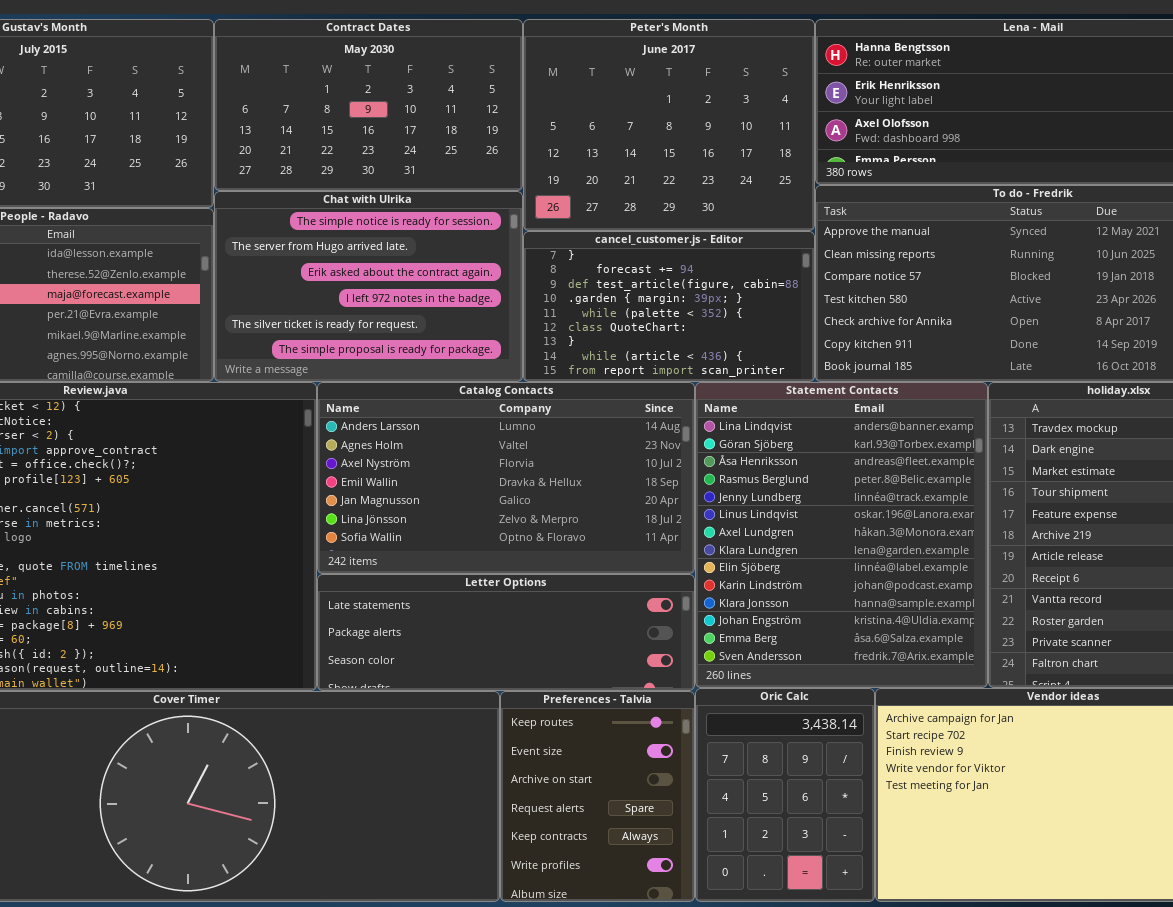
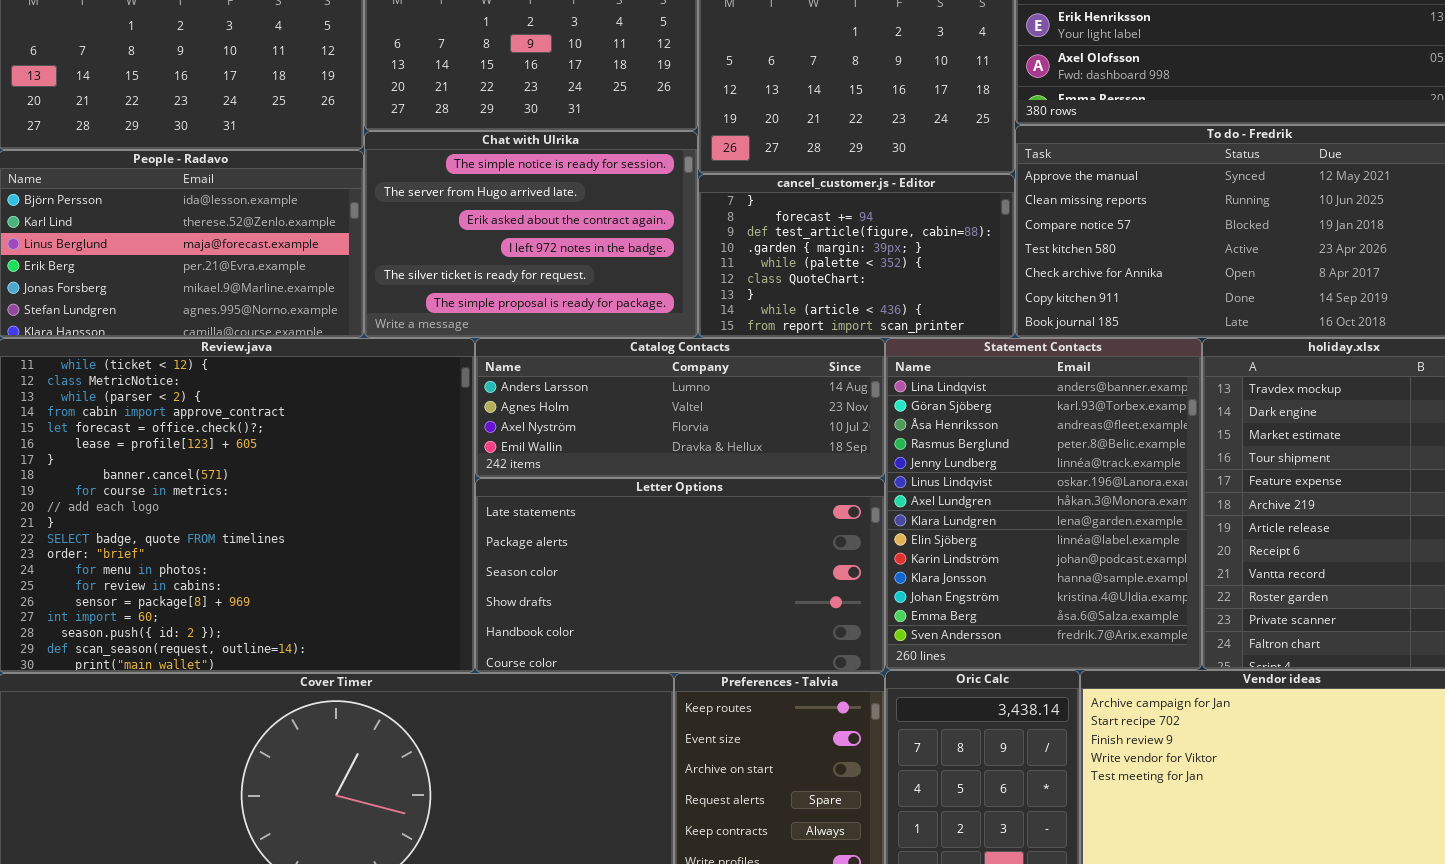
Catalog Contacts: [317,382,695,574] -> [475,338,885,478], resized
Letter Options: [317,574,695,691] -> [475,478,885,673], resized

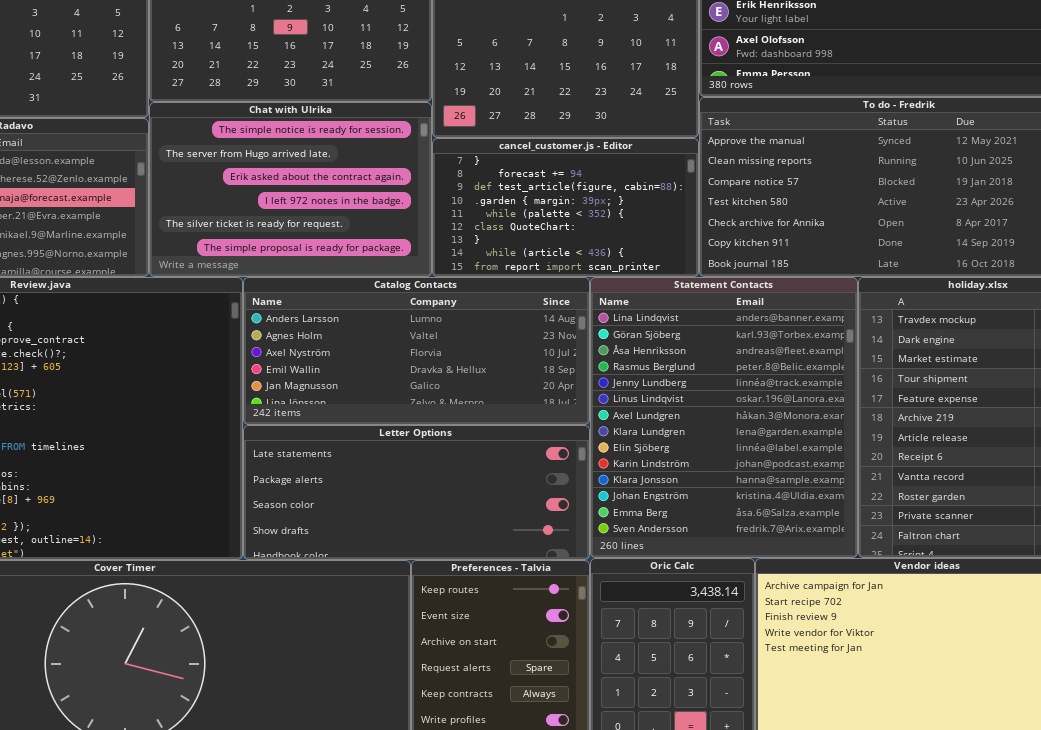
Catalog Contacts: [475,338,885,478] -> [243,277,590,425], resized
Letter Options: [475,478,885,673] -> [243,425,590,560], resized

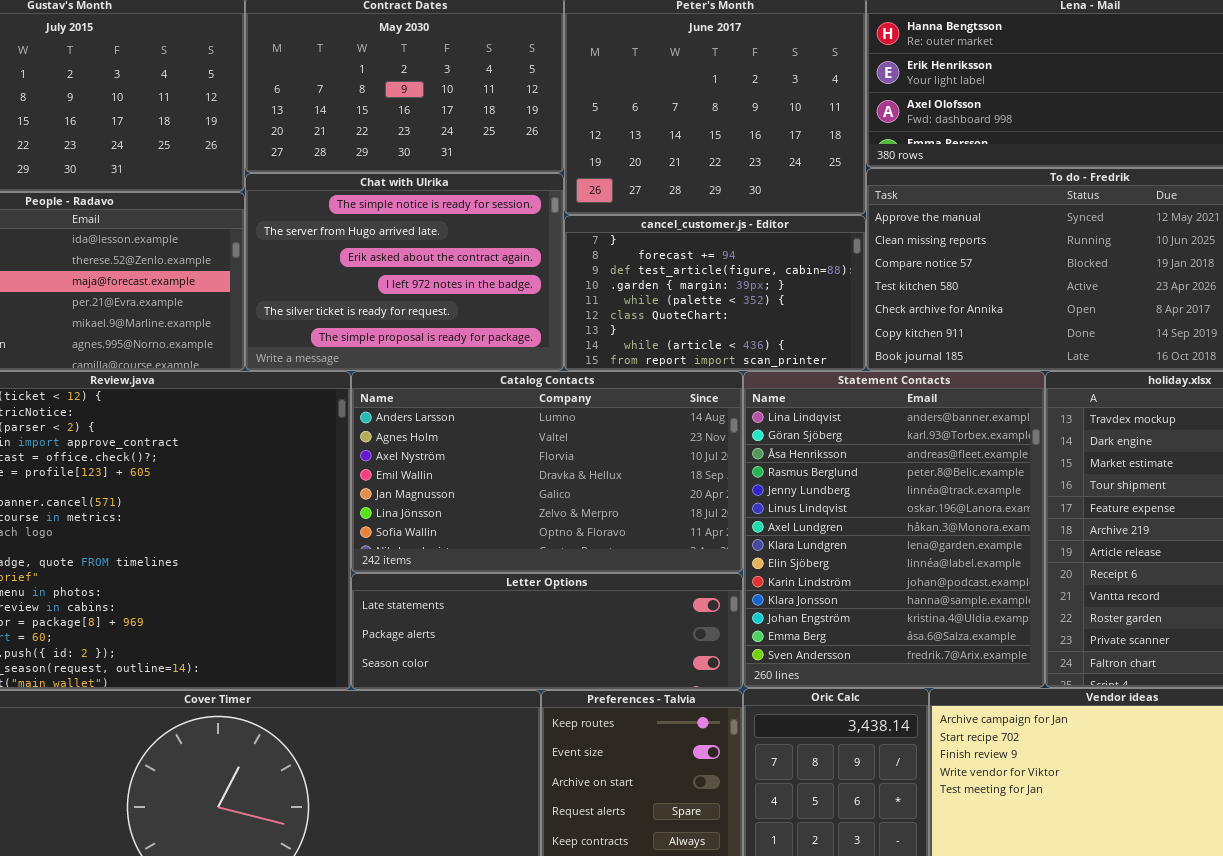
Catalog Contacts: [243,277,590,425] -> [351,371,743,573], resized
Letter Options: [243,425,590,560] -> [351,573,743,690], resized

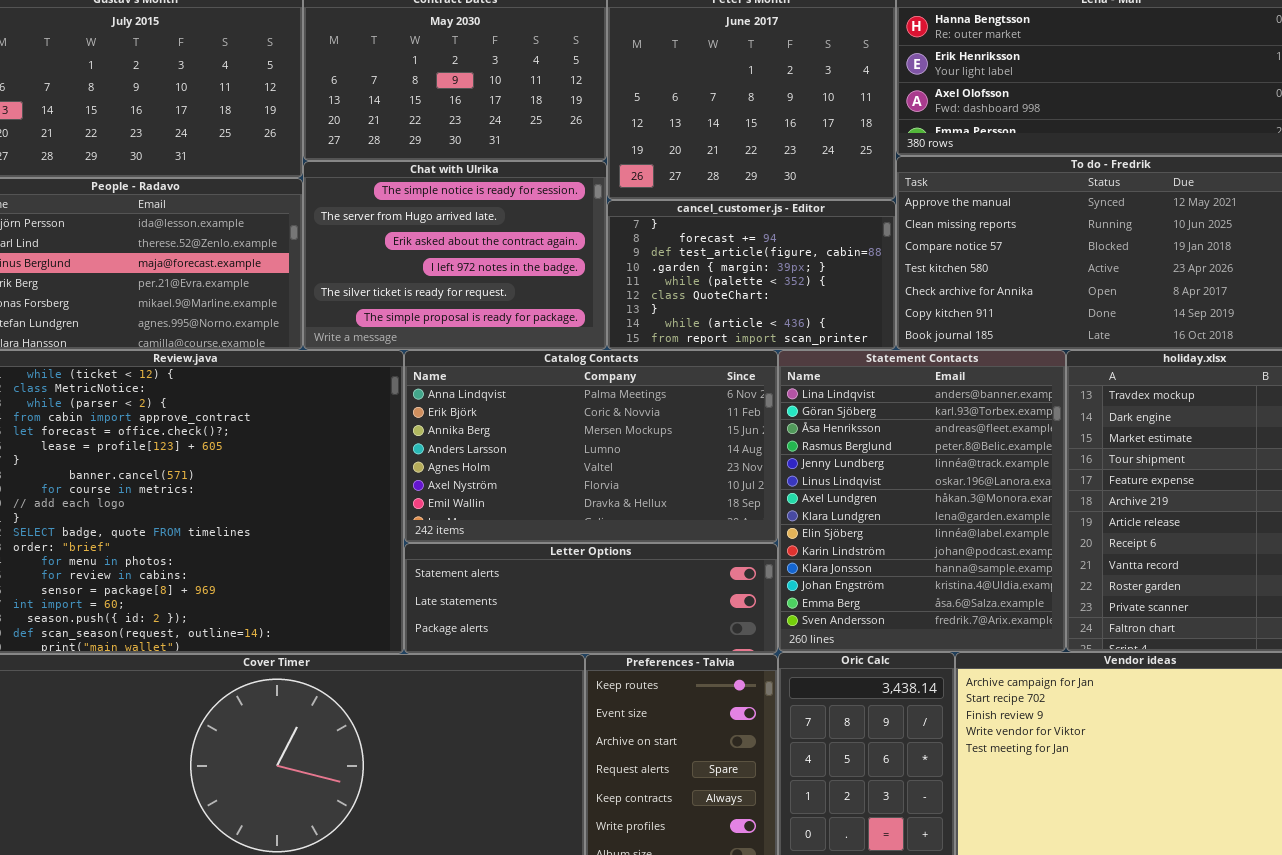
Catalog Contacts: [351,371,743,573] -> [404,350,778,543], scrolled up 3 rows
Letter Options: [351,573,743,690] -> [404,543,778,654], scrolled up 1 row

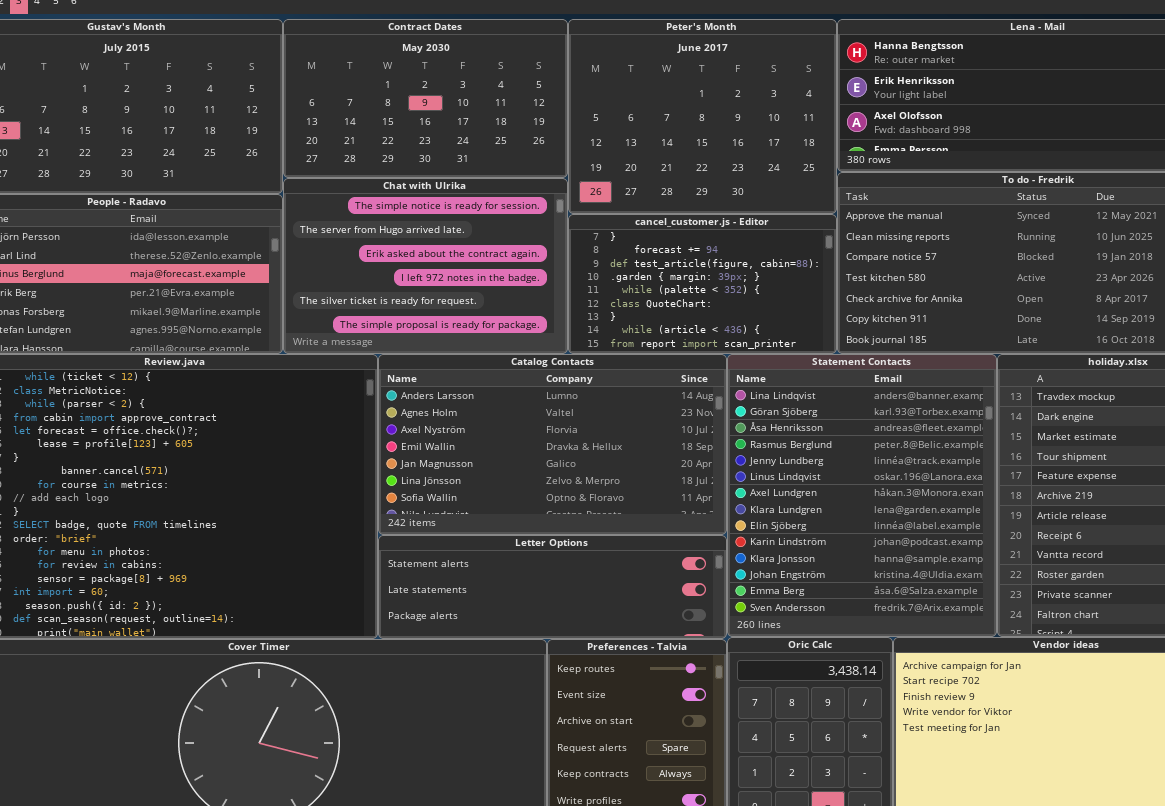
Catalog Contacts: [404,350,778,543] -> [378,354,727,535], scrolled down 3 rows

